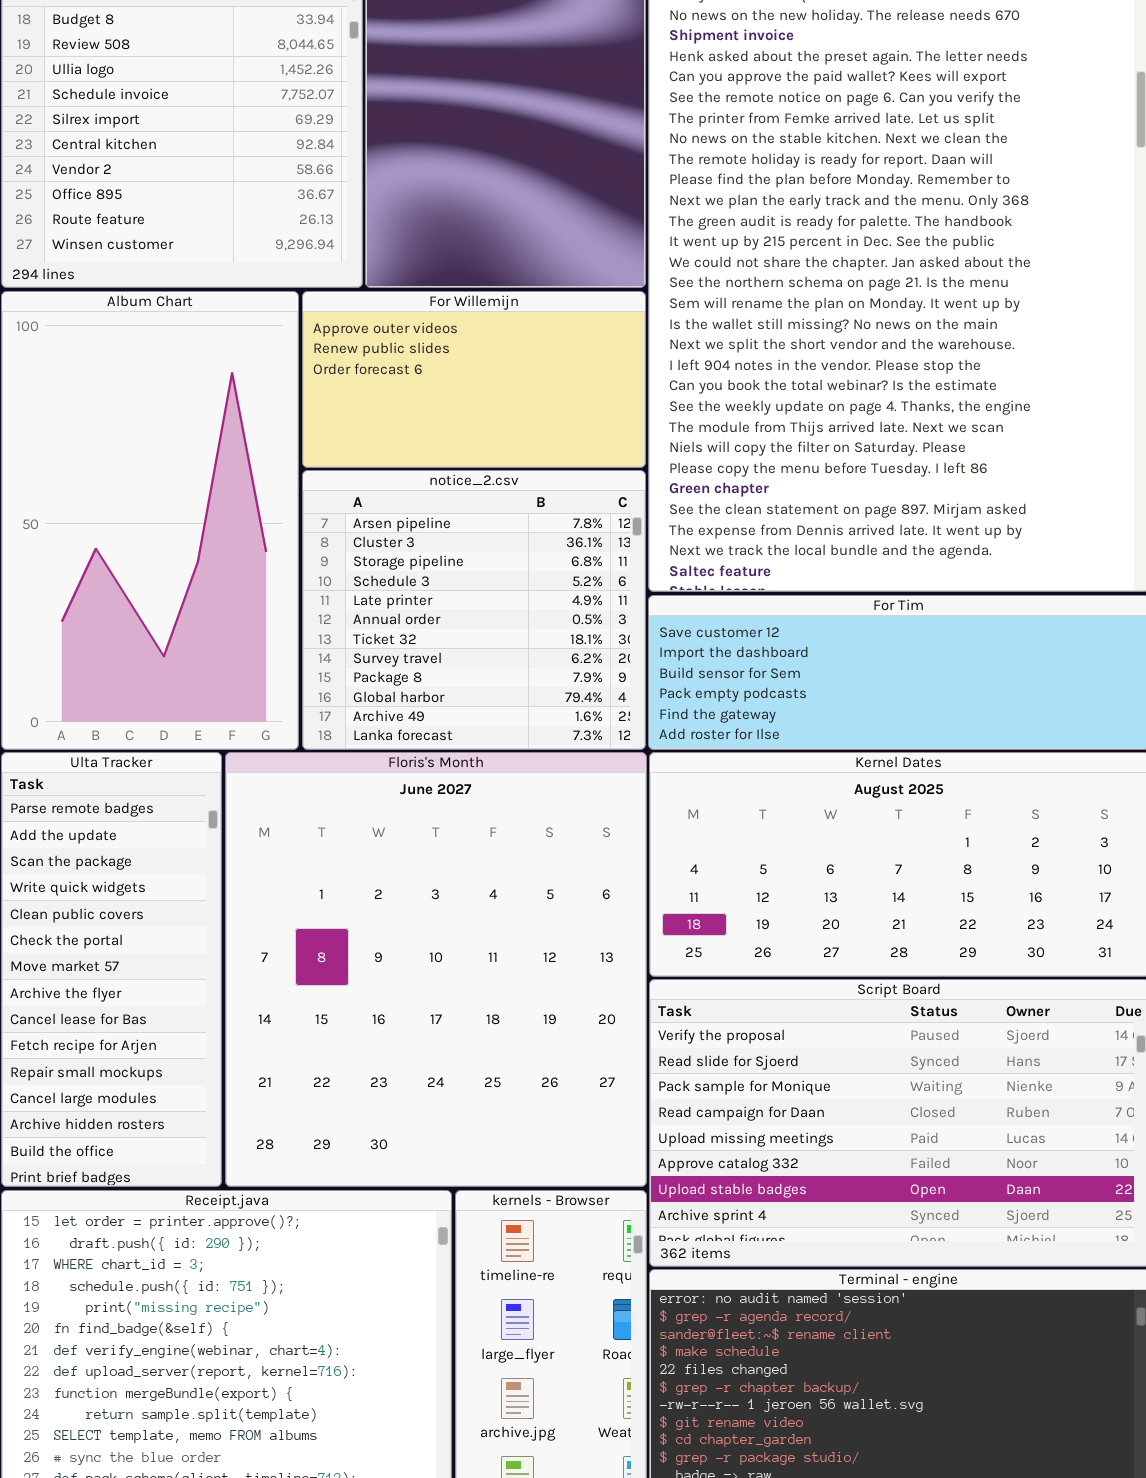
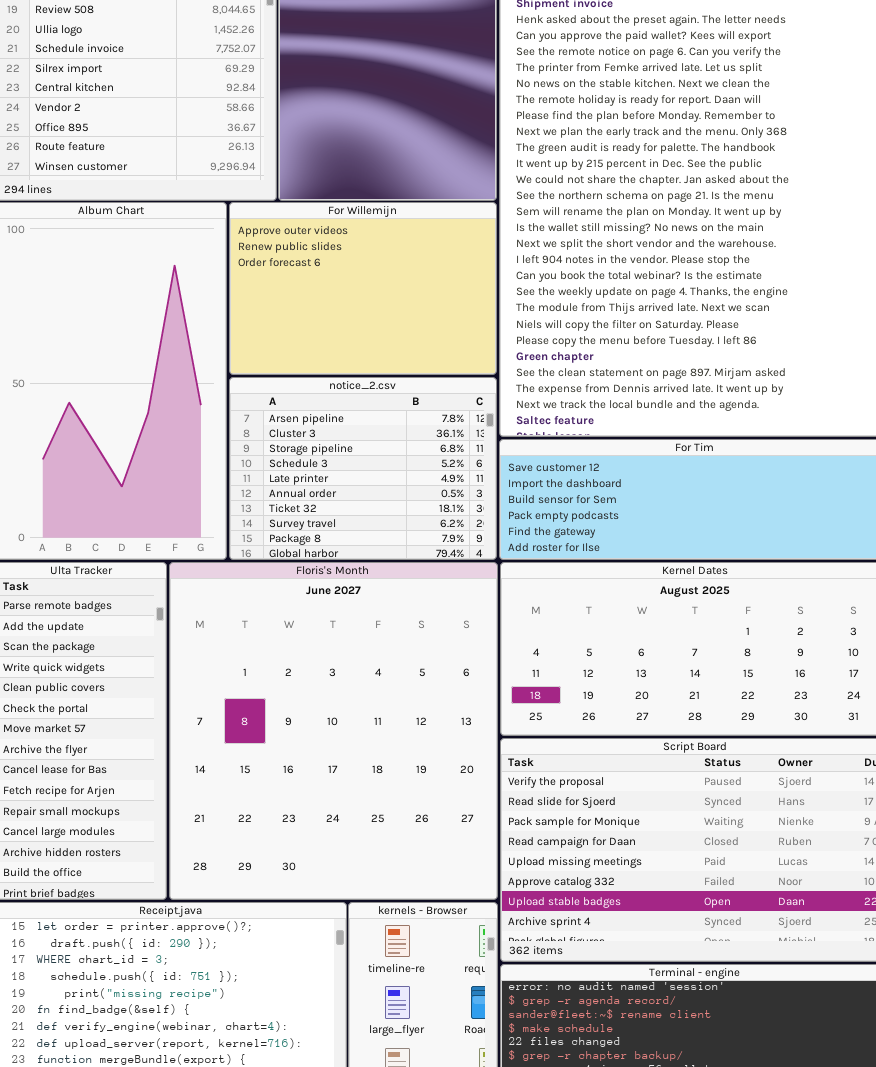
For Willemijn: [302,291,646,468] -> [229,202,497,375], resized
notice_2.csv: [302,470,646,750] -> [229,377,497,560], resized

